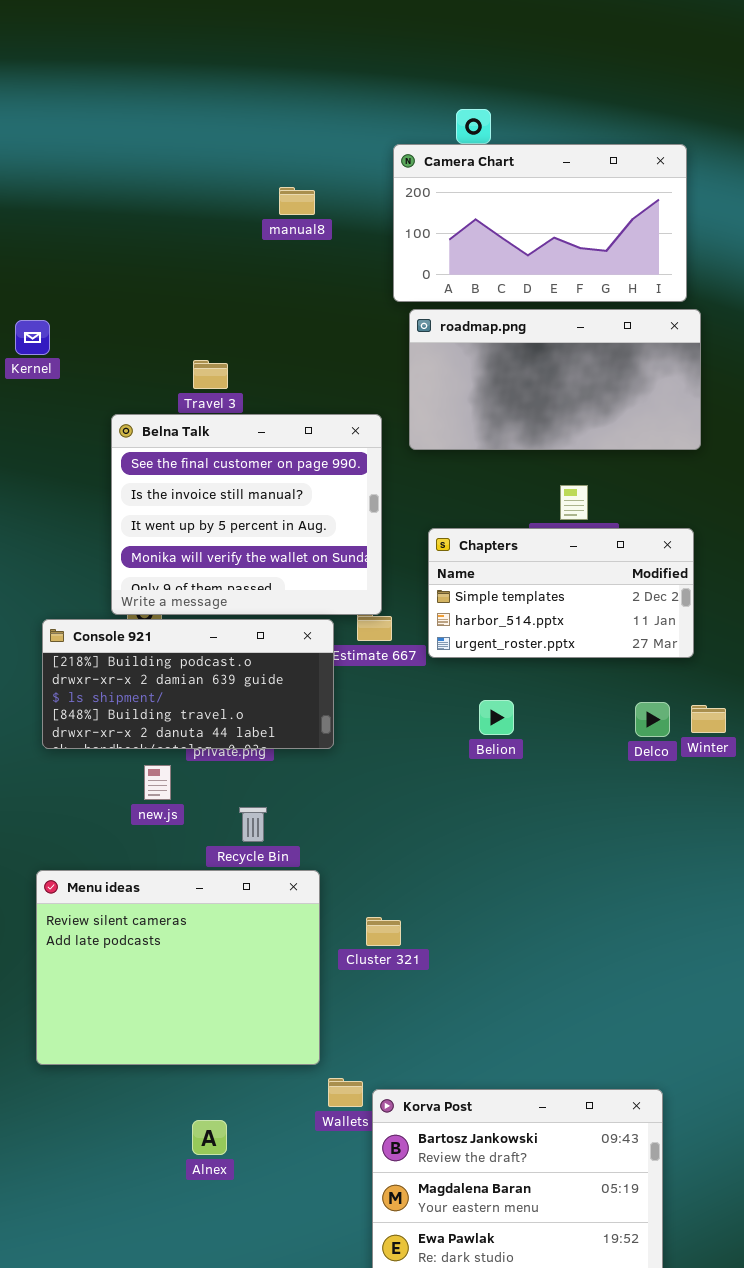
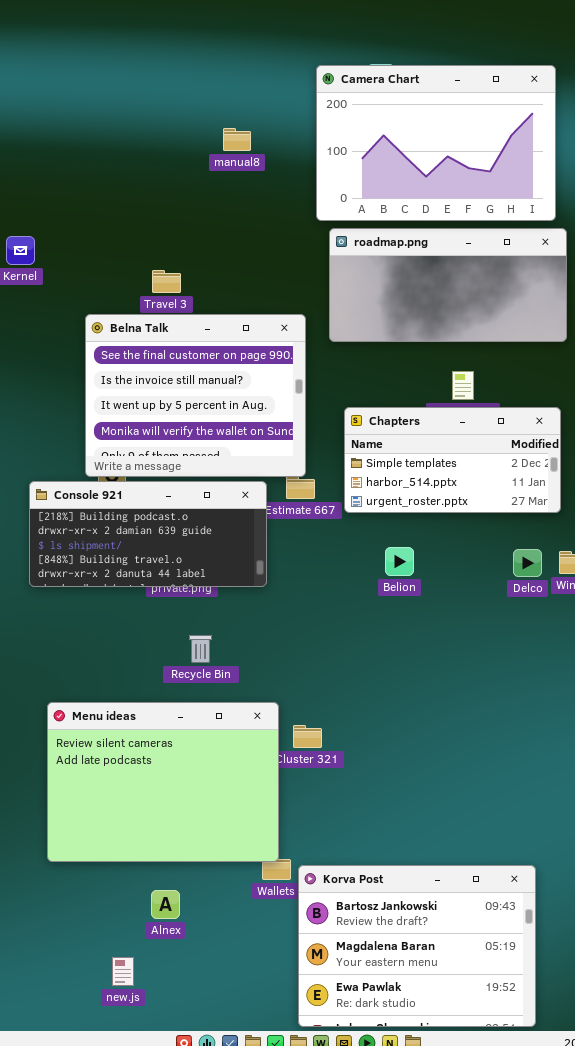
Camera Chart: [393,144,687,302] -> [316,65,556,221], resized
new.js: [144,765,171,800] -> [112,957,134,986], moved
Menu ideas: [36,870,320,1065] -> [47,702,279,862], moved

